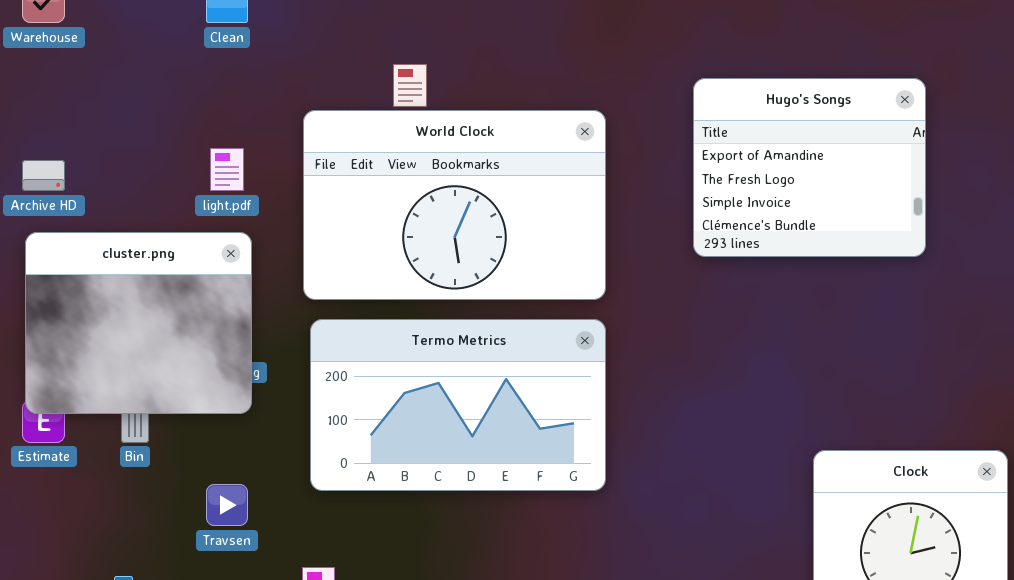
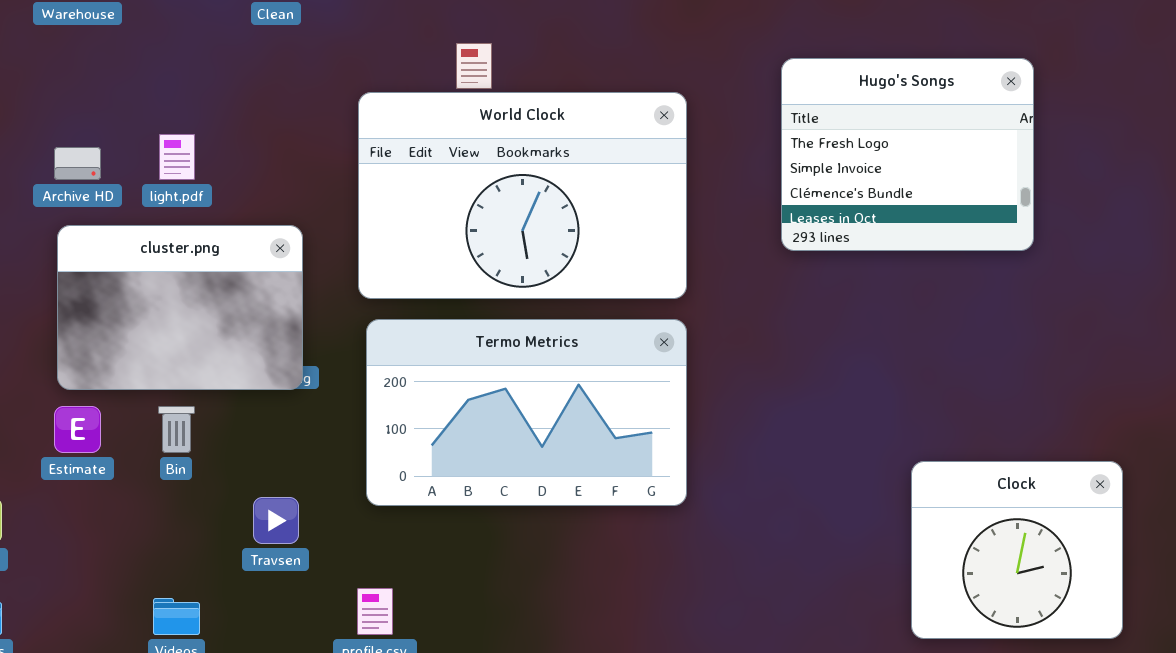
Hugo's Songs: [693,78,926,257] -> [781,58,1034,251], scrolled down 1 row
light.pdf: [210,148,244,191] -> [159,134,195,180], moved
cluster.png: [25,232,252,414] -> [57,225,303,390], resized

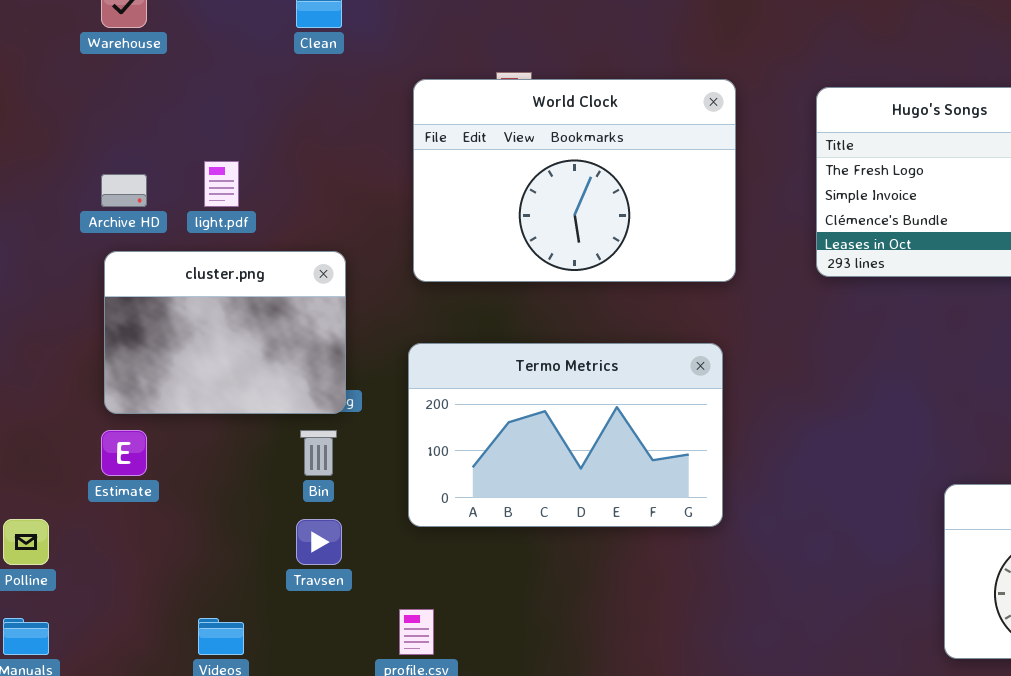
World Clock: [358,92,687,299] -> [413,79,736,282], moved
Bin: [158,406,195,453] -> [300,430,337,476], moved

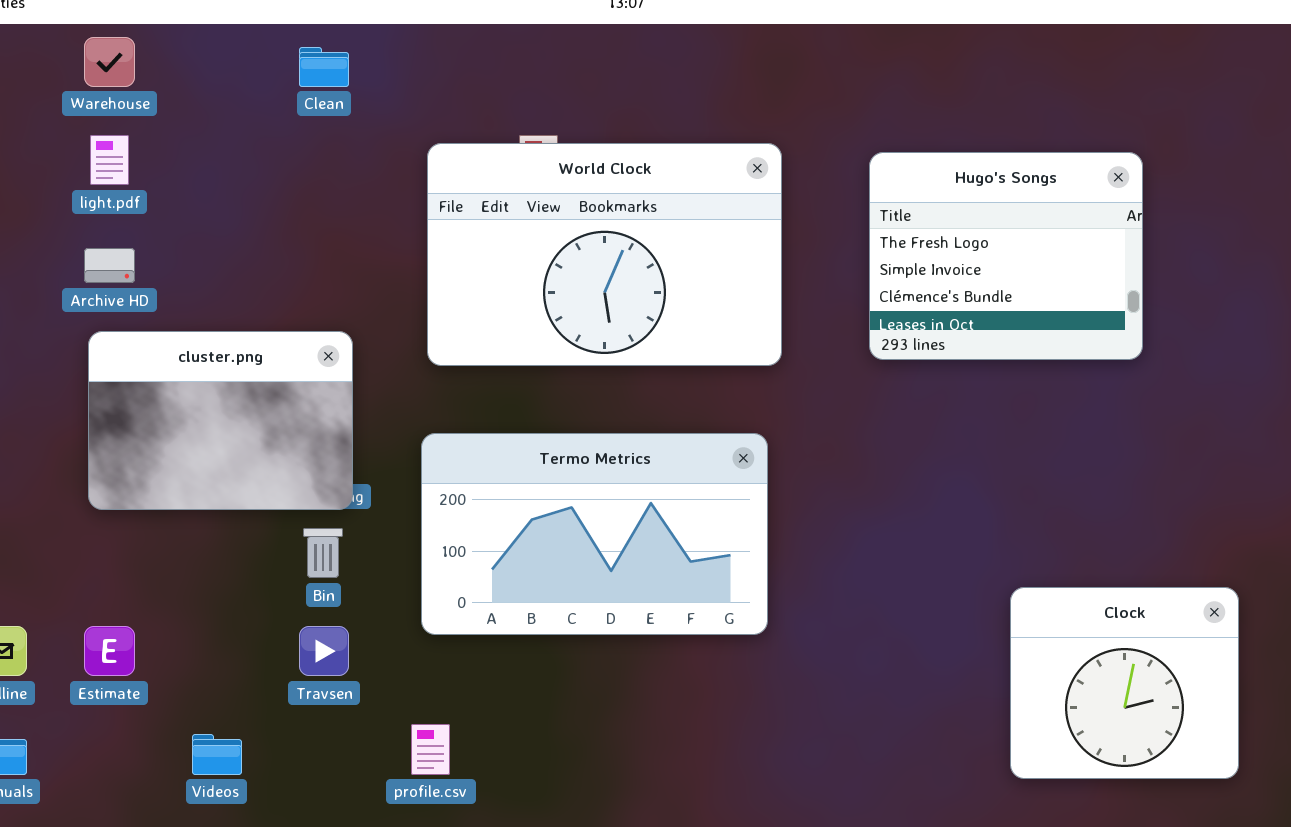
light.pdf: [204,161,239,207] -> [90,135,129,185], moved
Estimate: [101,430,147,476] -> [84,626,135,676], moved

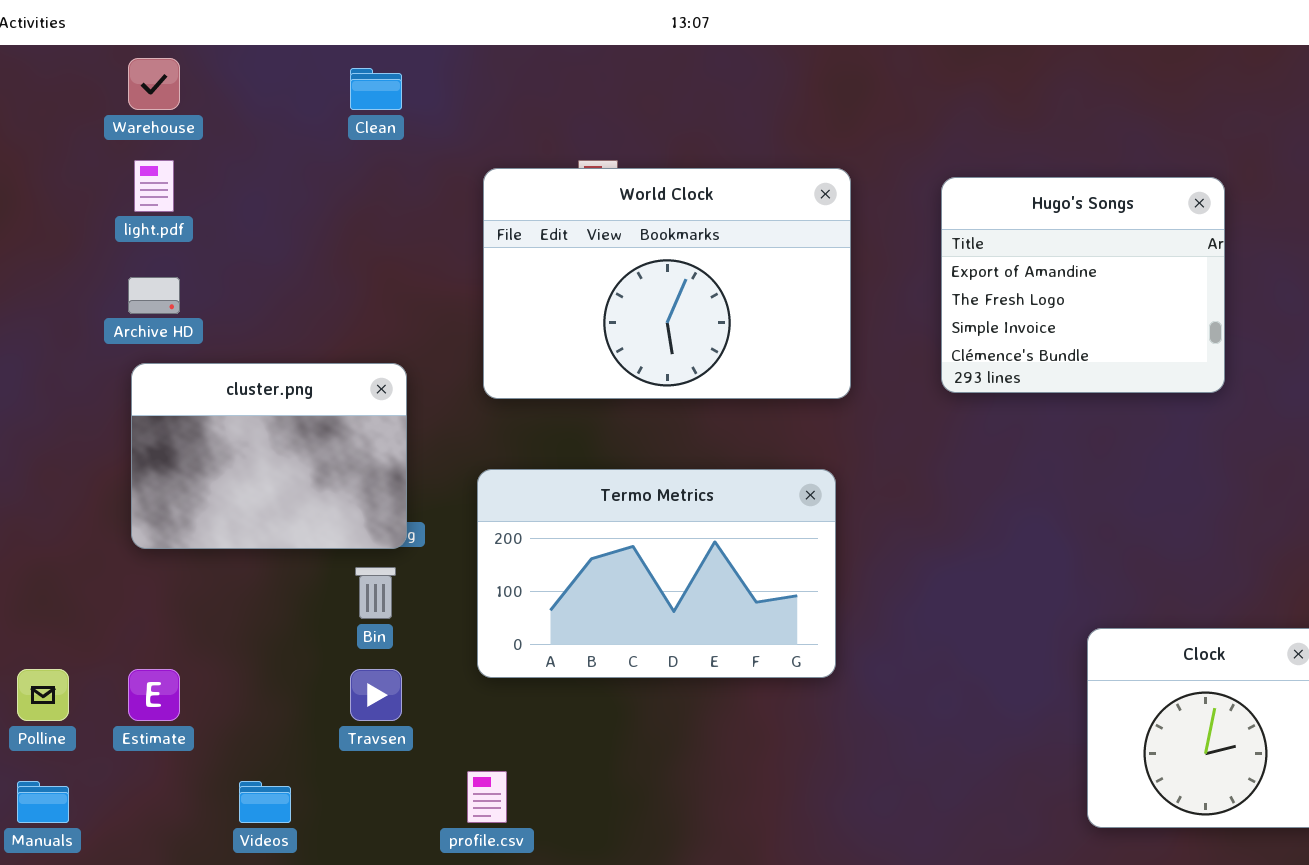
Hugo's Songs: [869,152,1143,360] -> [941,177,1225,393], scrolled up 1 row

